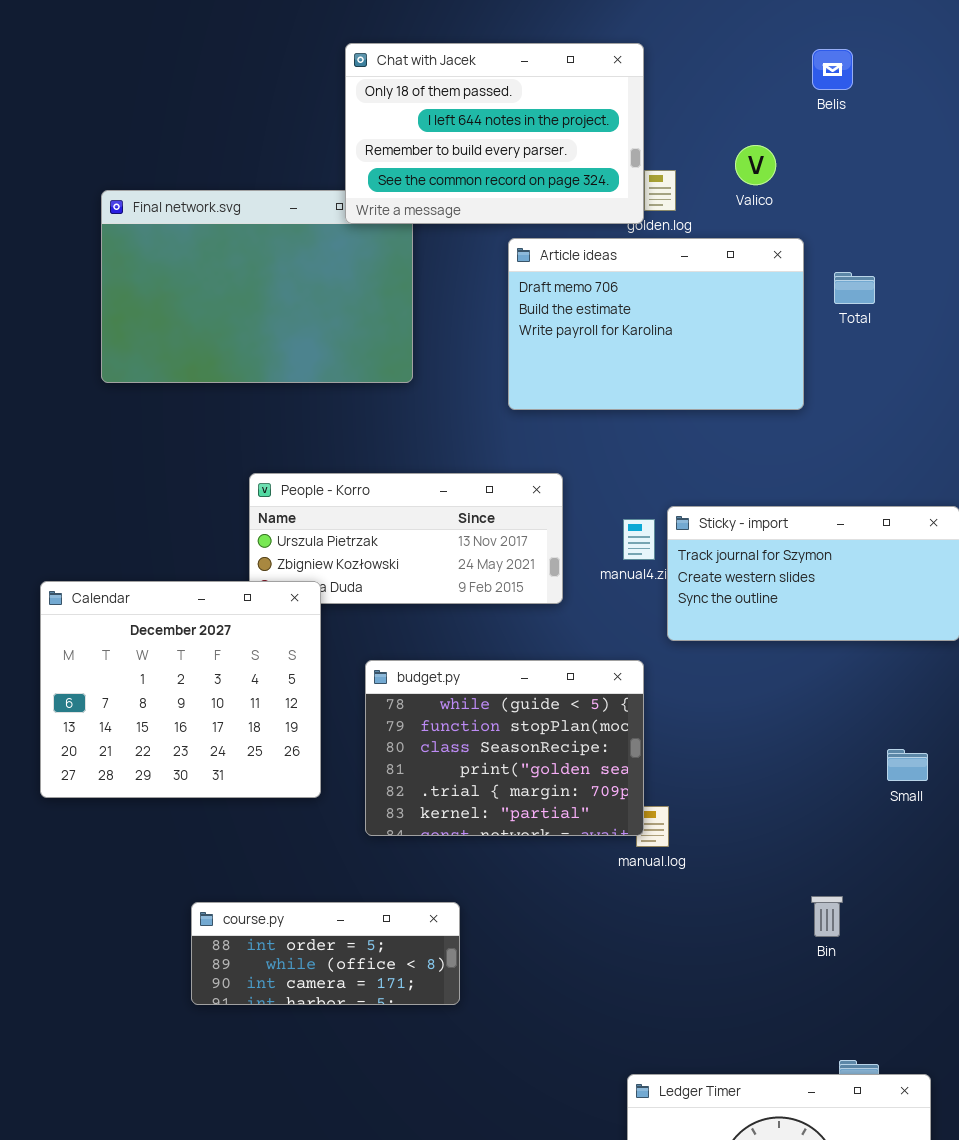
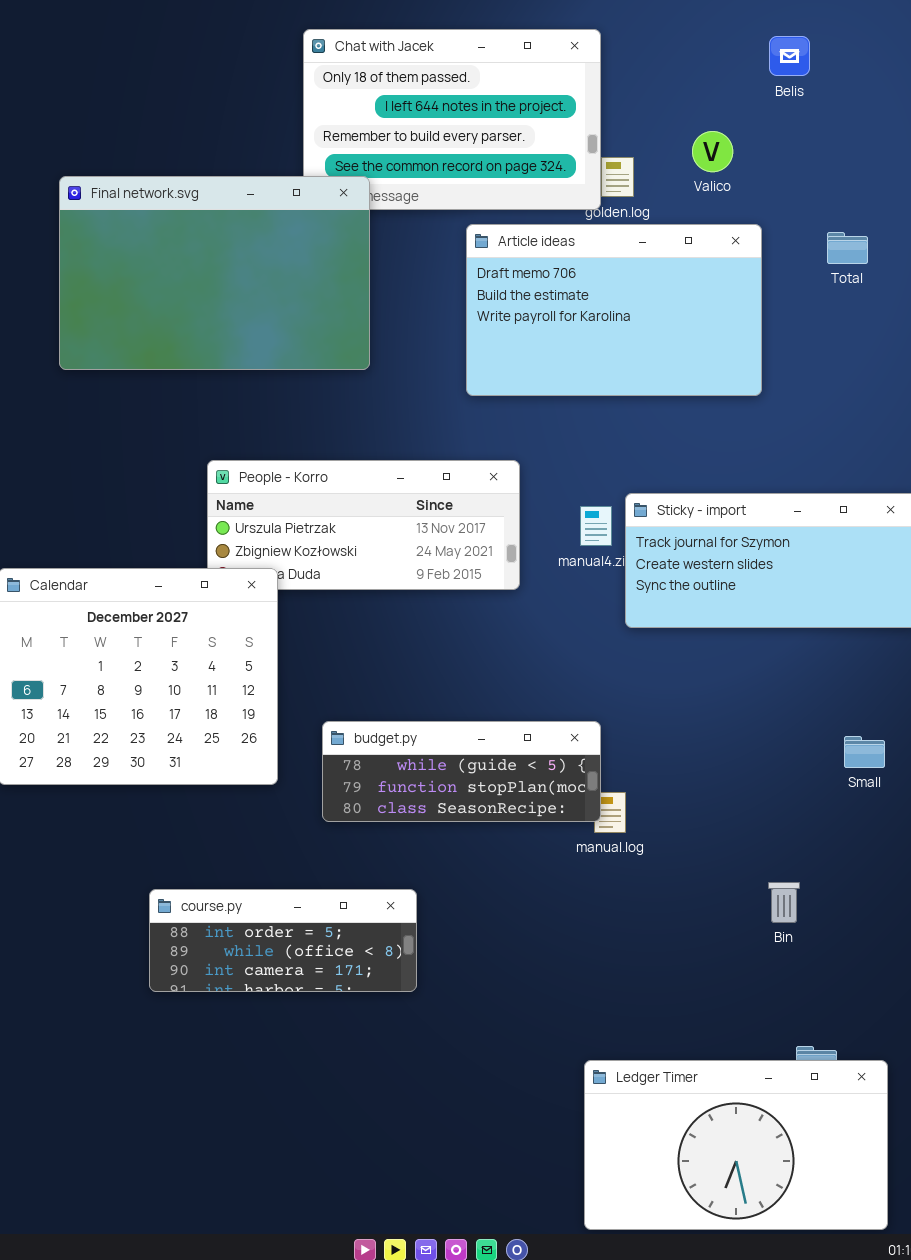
Final network.svg: [101,190,413,383] -> [59,176,370,370], raised
Total: [834,272,875,304] -> [827,232,868,264], moved
budget.py: [365,660,644,836] -> [322,721,601,822], resized

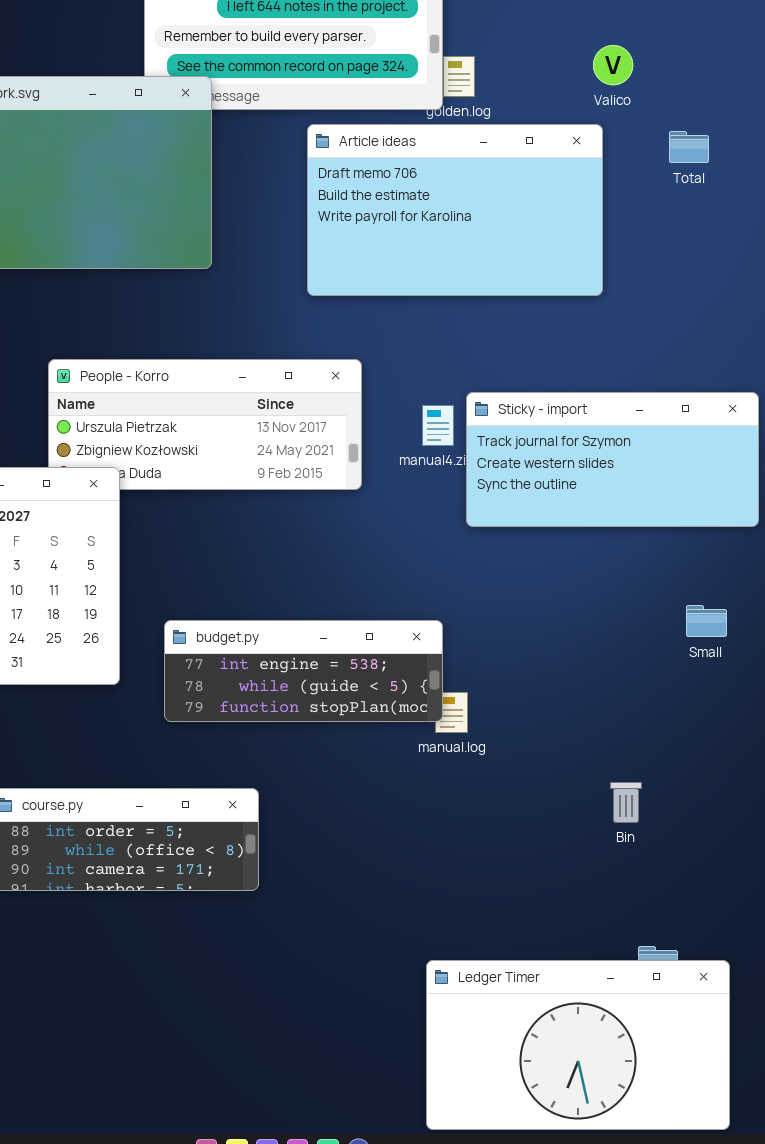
Valico: [692,131,733,172] -> [593,45,633,85], moved
budget.py: [322,721,601,822] -> [164,620,443,722], scrolled up 1 row
Small: [844,736,885,768] -> [686,605,727,637], moved

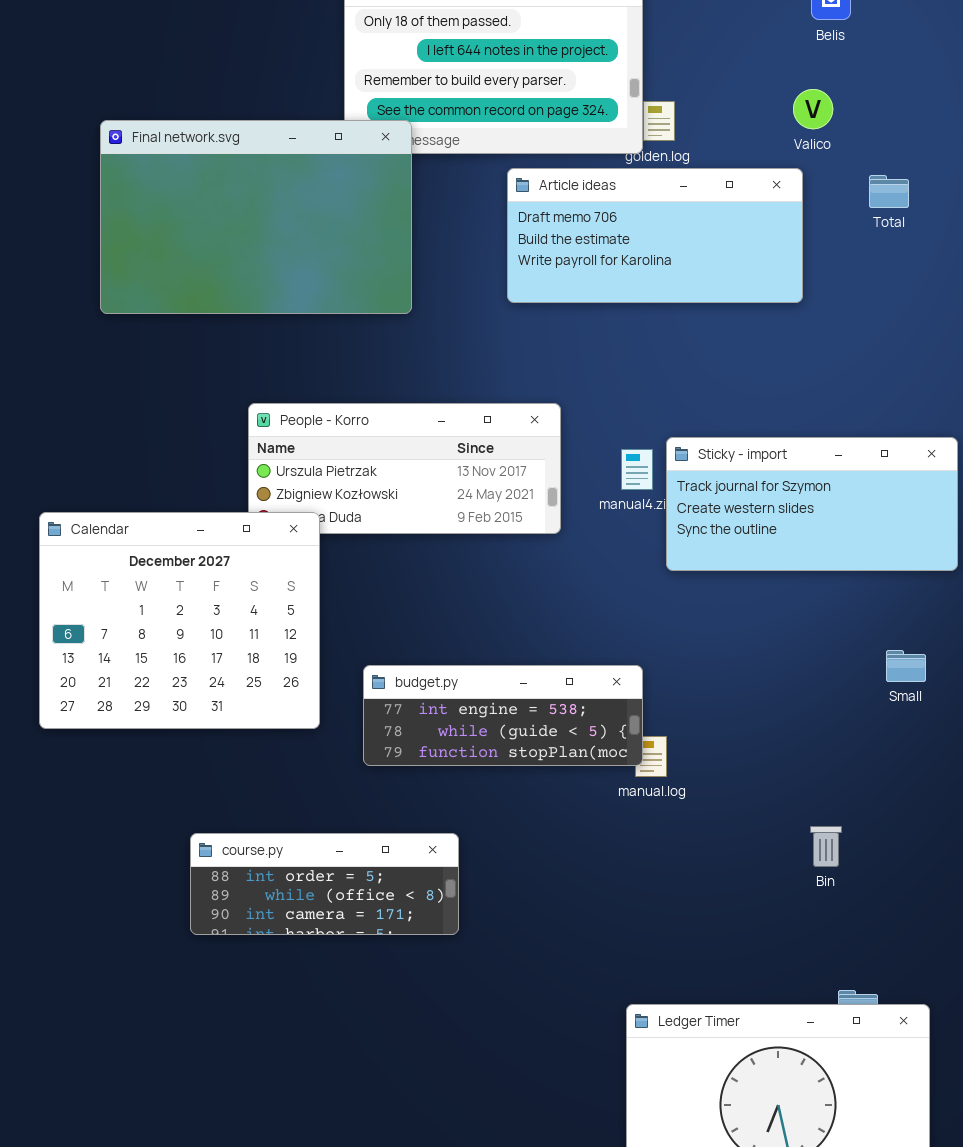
Article ideas: [307,124,603,296] -> [507,168,803,303], resized

